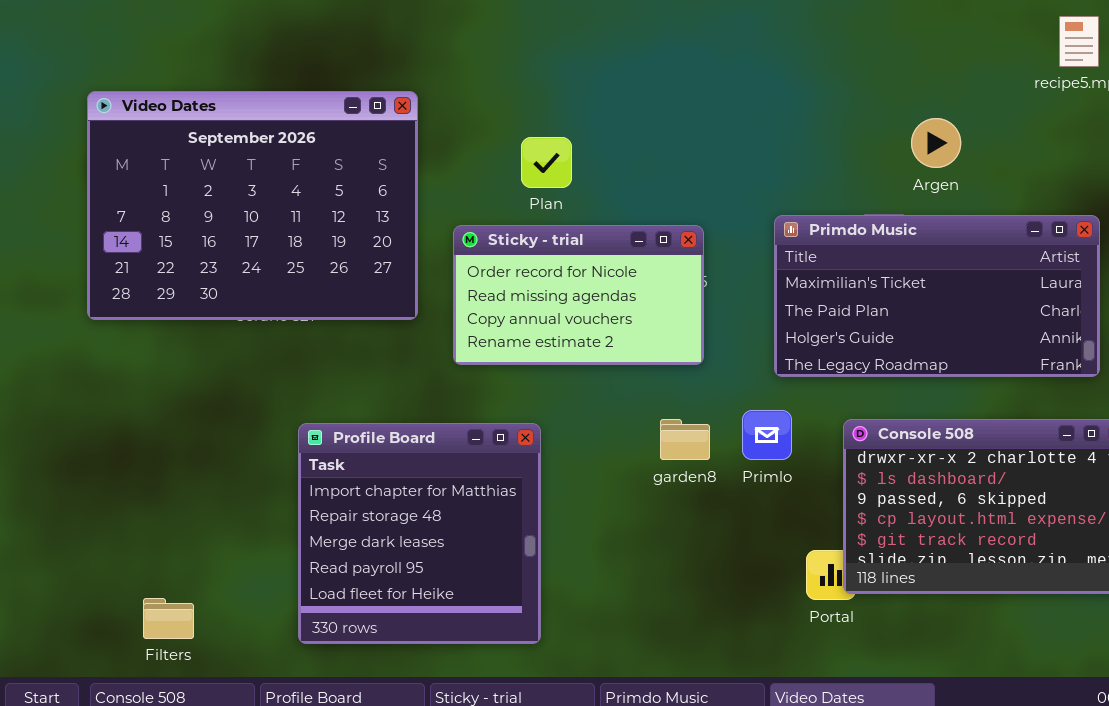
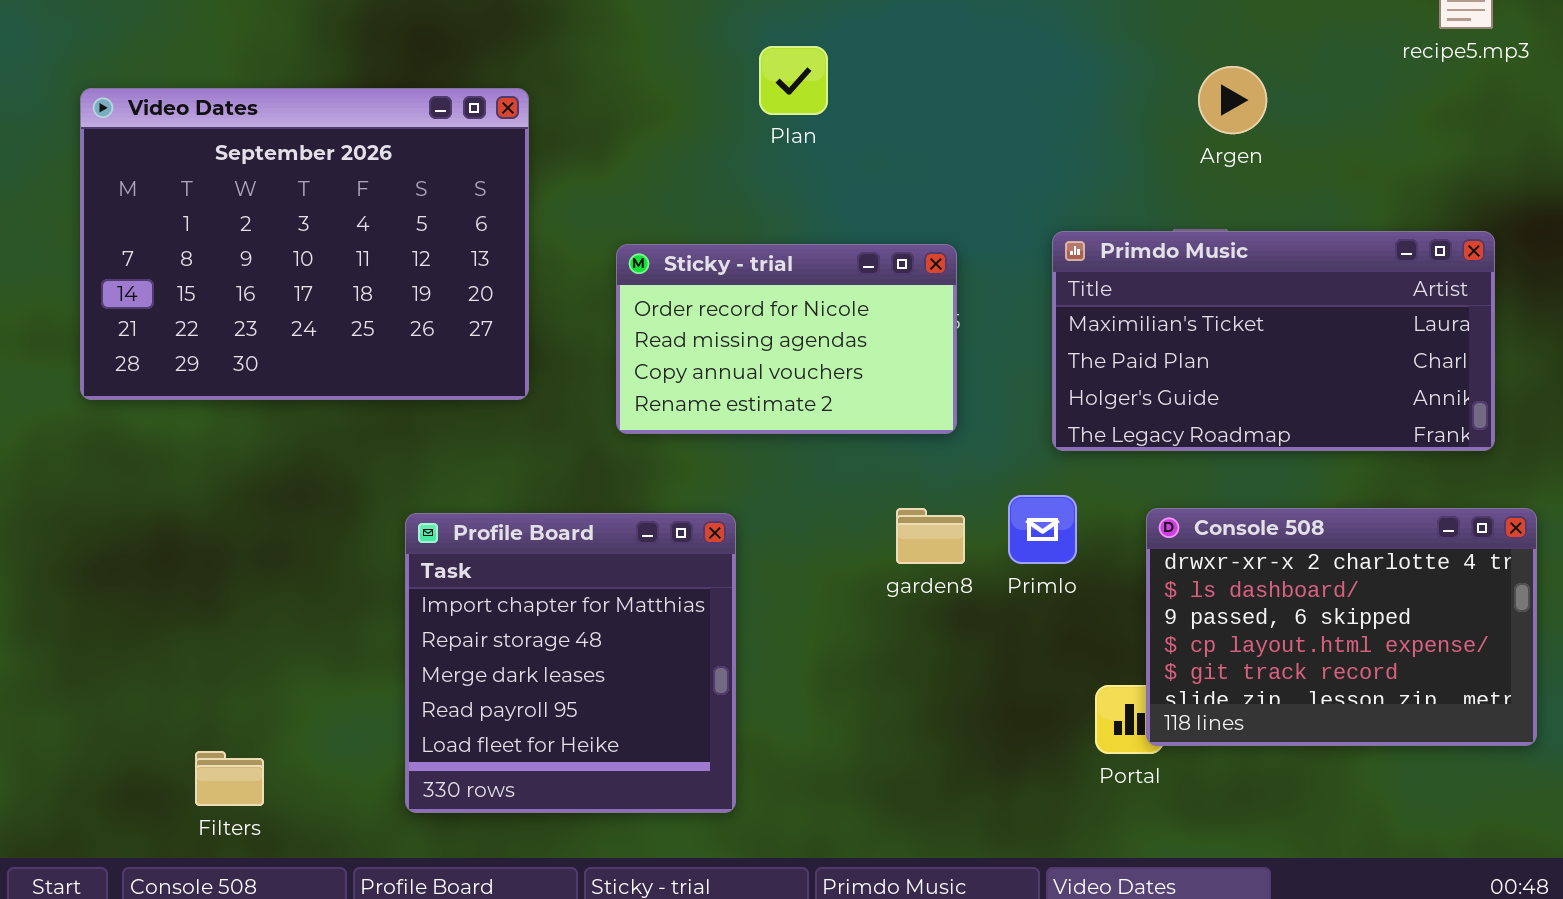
Video Dates: [87,91,418,320] -> [80,88,529,400], moved
Argen: [911,118,961,168] -> [1198,66,1267,134], moved
Plan: [521,137,572,188] -> [759,46,828,115], moved

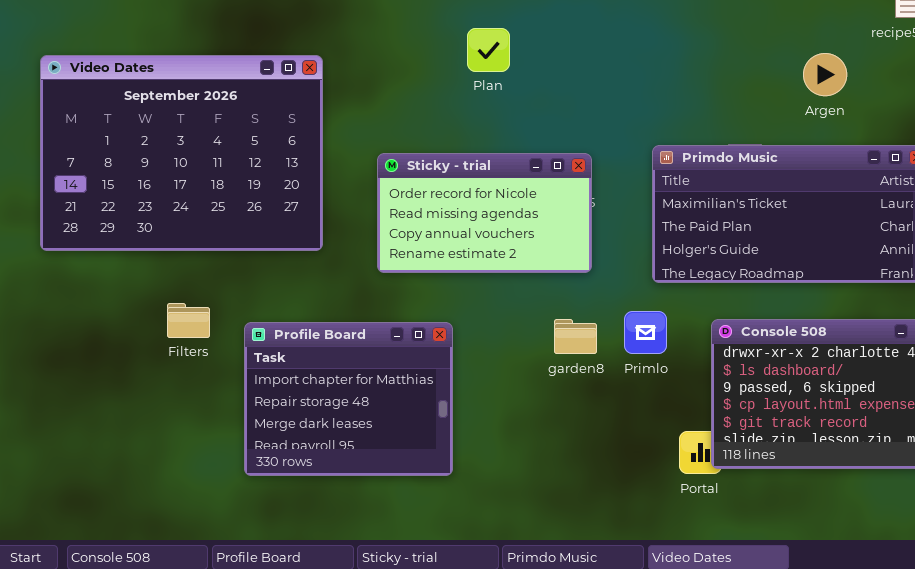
Argen: [1198,66,1267,134] -> [803,53,847,96], moved
Profile Board: [405,513,736,813] -> [244,322,453,476], resized
Filters: [195,751,264,806] -> [167,303,210,338], moved

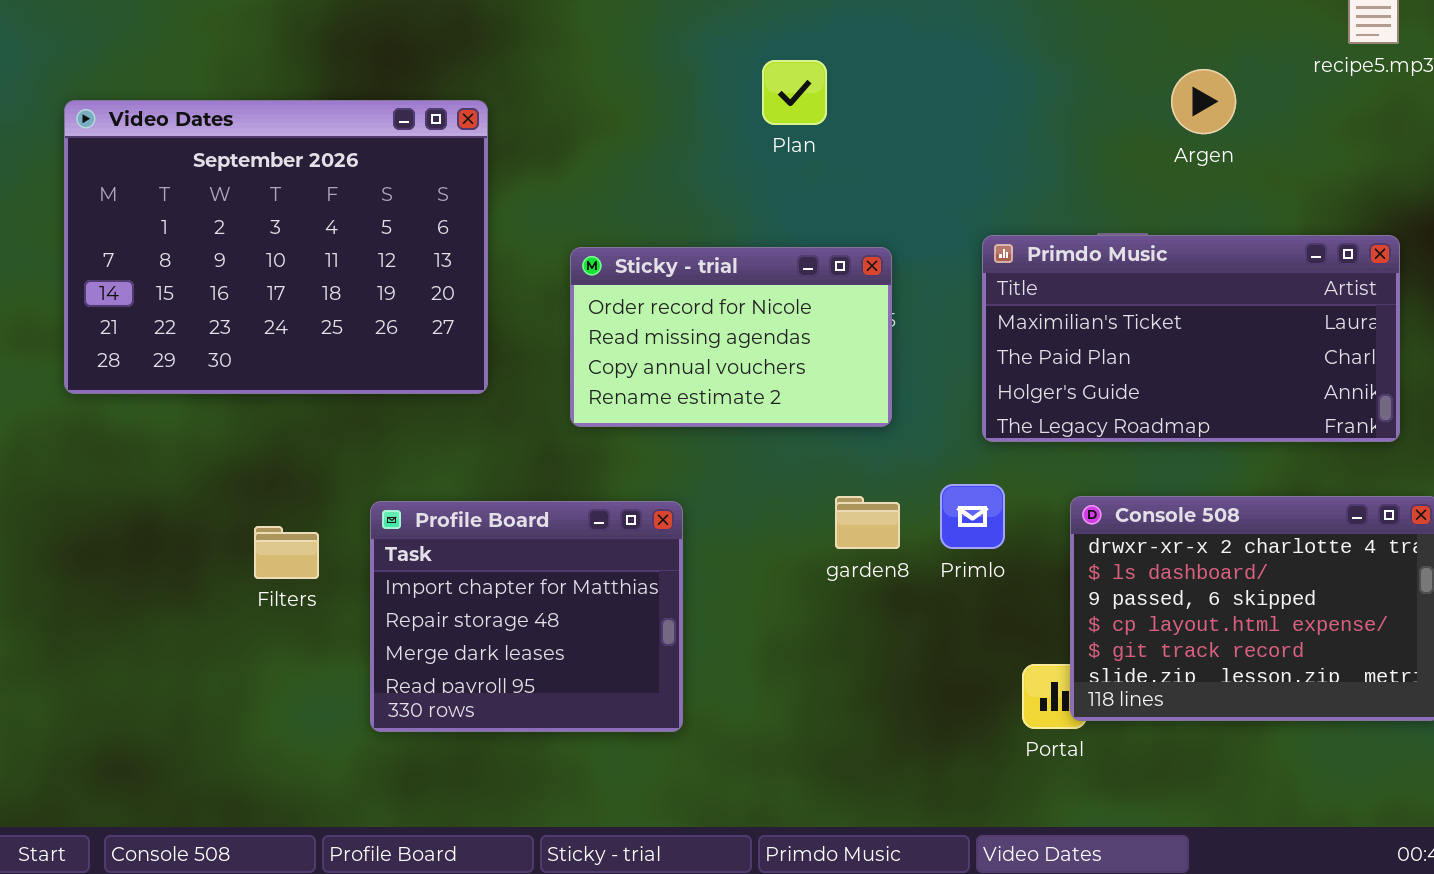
Plan: [467,28,510,72] -> [762,60,827,125], moved
Argen: [803,53,847,96] -> [1171,69,1236,134], moved
Filters: [167,303,210,338] -> [254,526,319,579], moved

